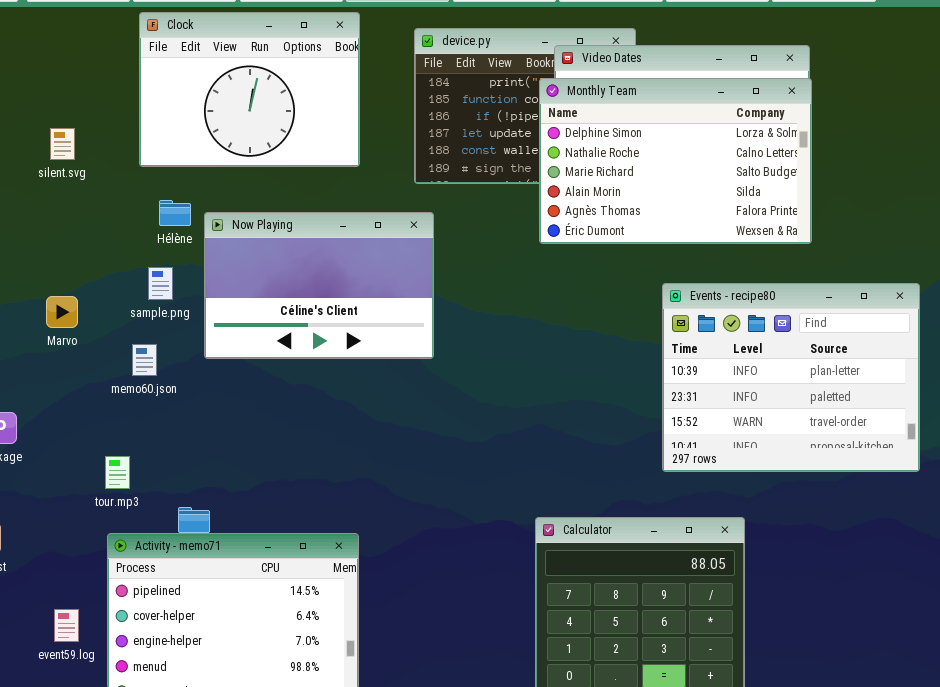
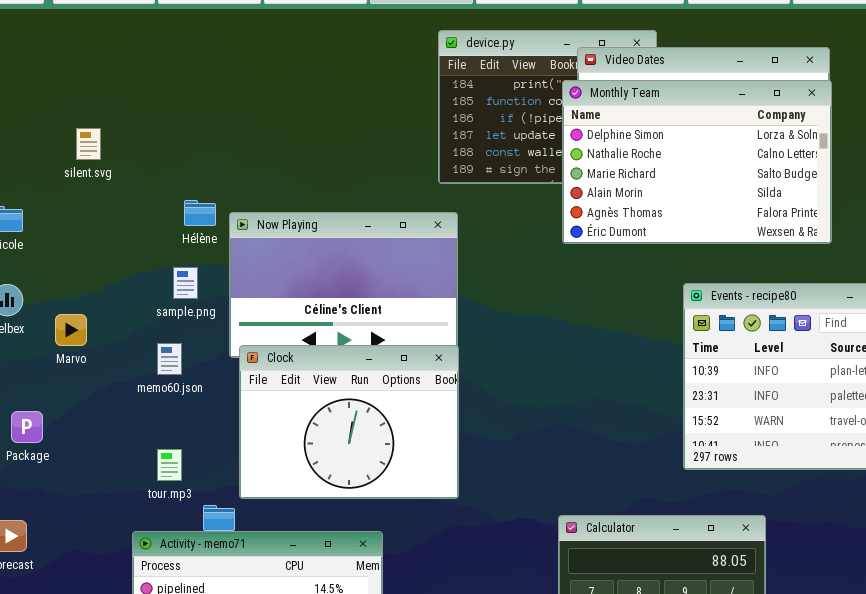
Clock: [139,12,360,167] -> [239,345,459,499], moved
Marvo: [46,296,78,328] -> [55,314,87,346], moved
tour.mp3: [105,456,130,489] -> [157,449,182,481], moved

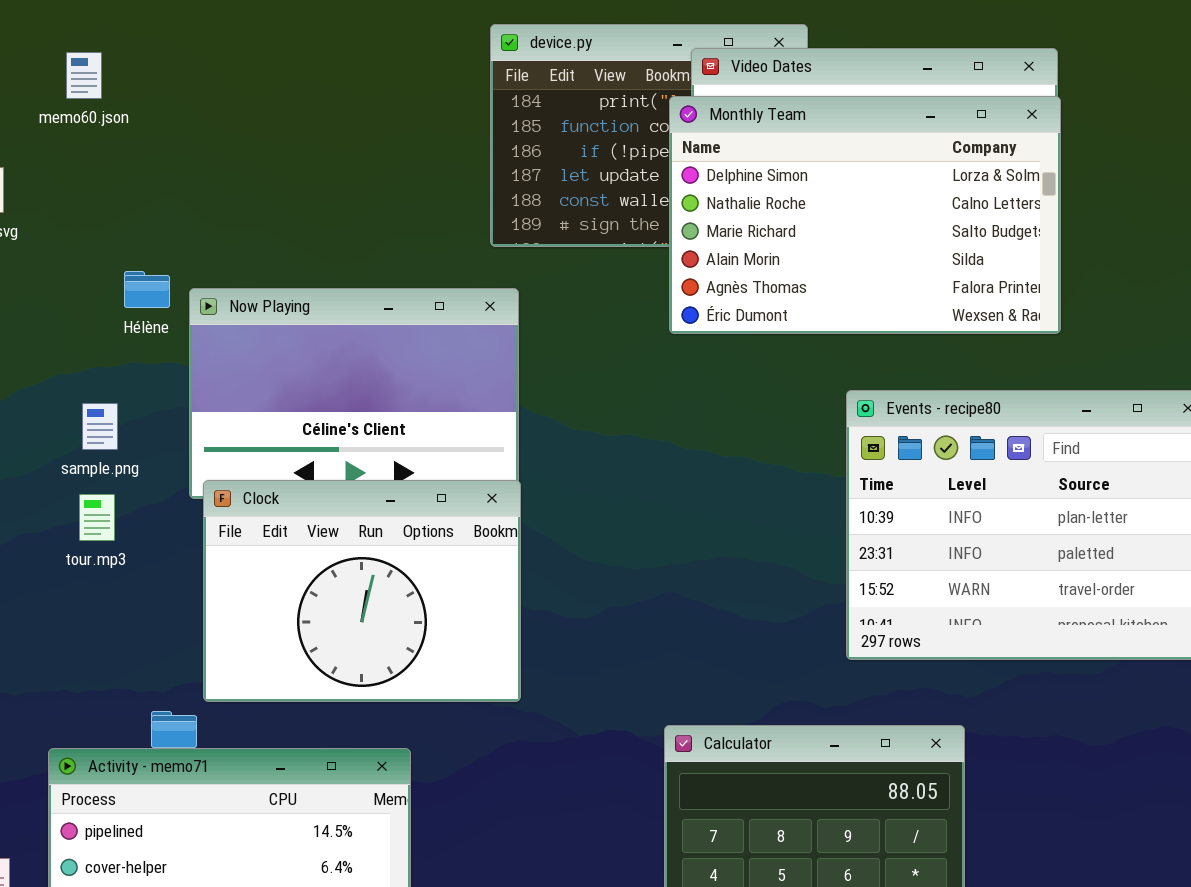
sample.png: [173,267,198,299] -> [82,403,118,450], moved
memo60.json: [157,343,182,375] -> [66,52,102,99], moved
tour.mp3: [157,449,182,481] -> [79,494,115,541], moved

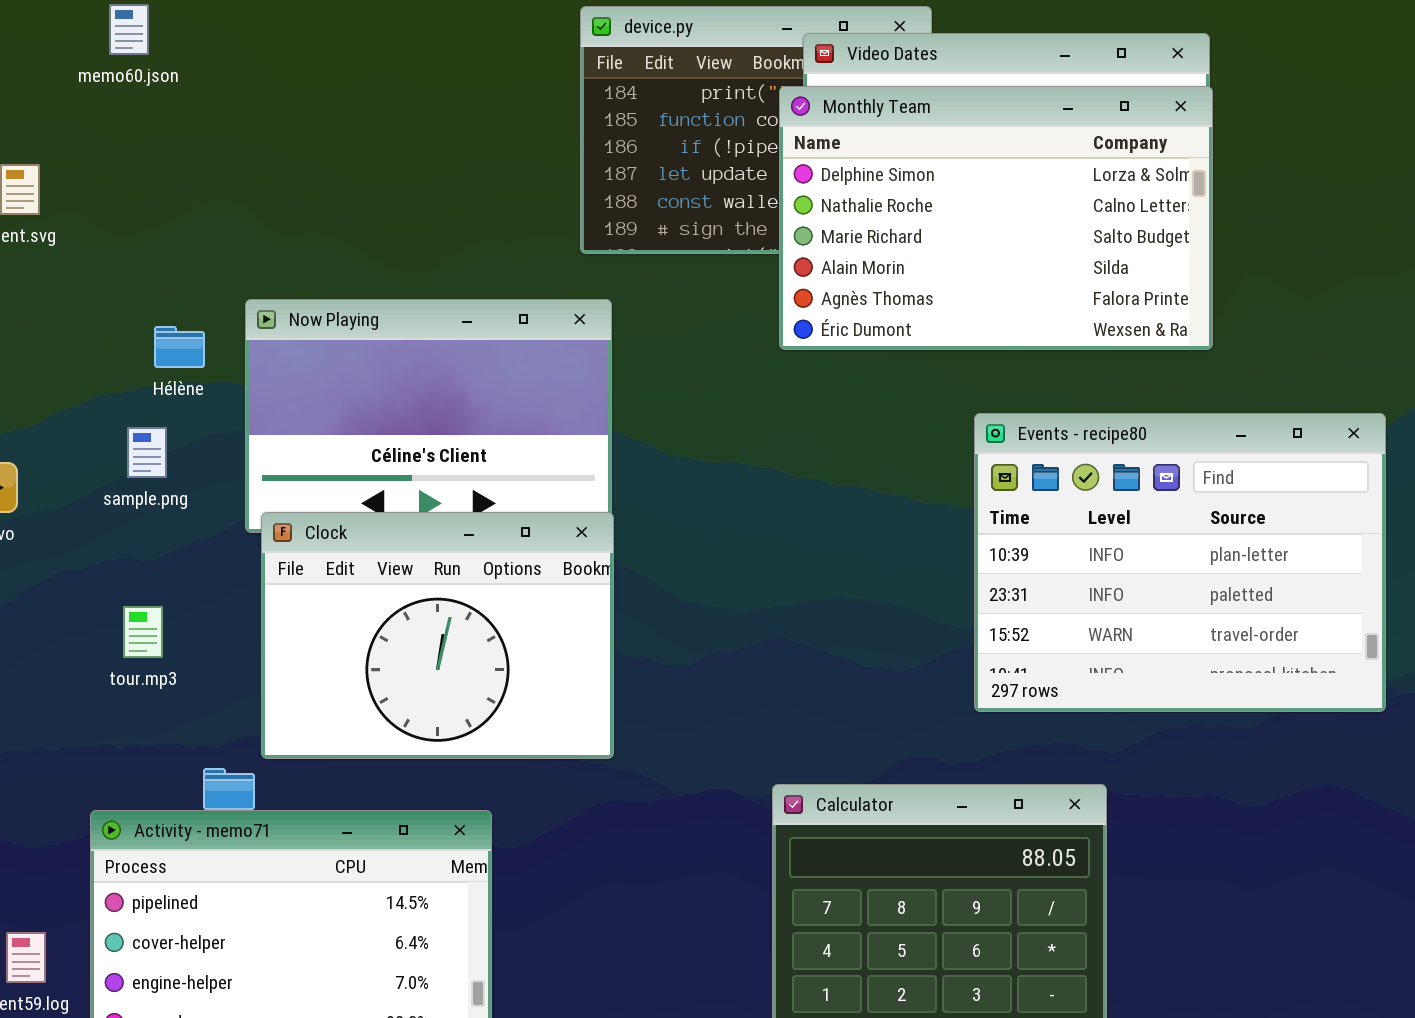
memo60.json: [66,52,102,99] -> [109,4,149,55], moved
Hélène: [124,271,170,308] -> [154,326,205,368], moved
tour.mp3: [79,494,115,541] -> [123,606,163,658], moved

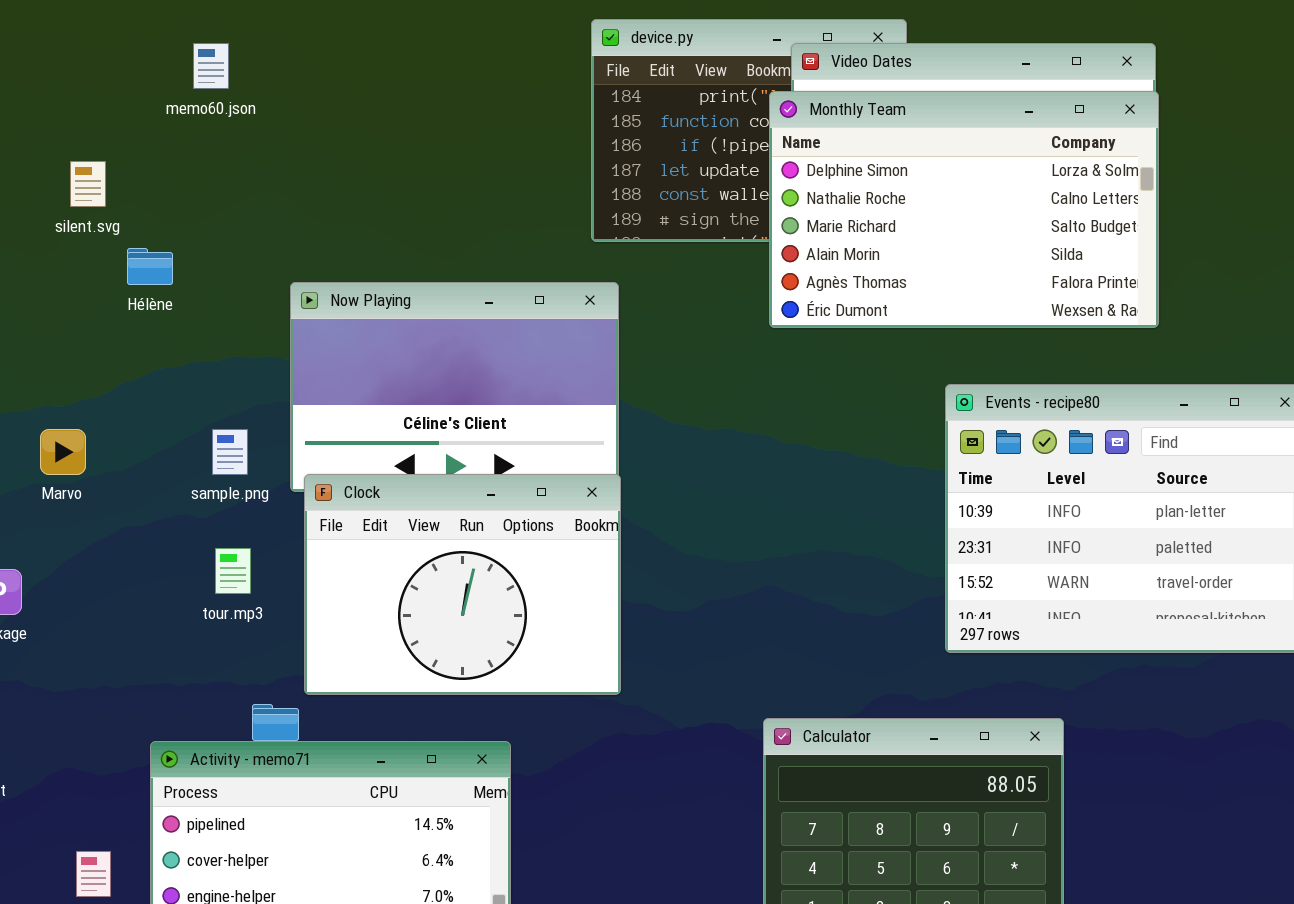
memo60.json: [109,4,149,55] -> [193,43,229,89], moved
Hélène: [154,326,205,368] -> [127,248,173,285], moved
sample.png: [127,427,167,478] -> [212,429,248,475], moved
tour.mp3: [123,606,163,658] -> [215,548,251,594], moved

